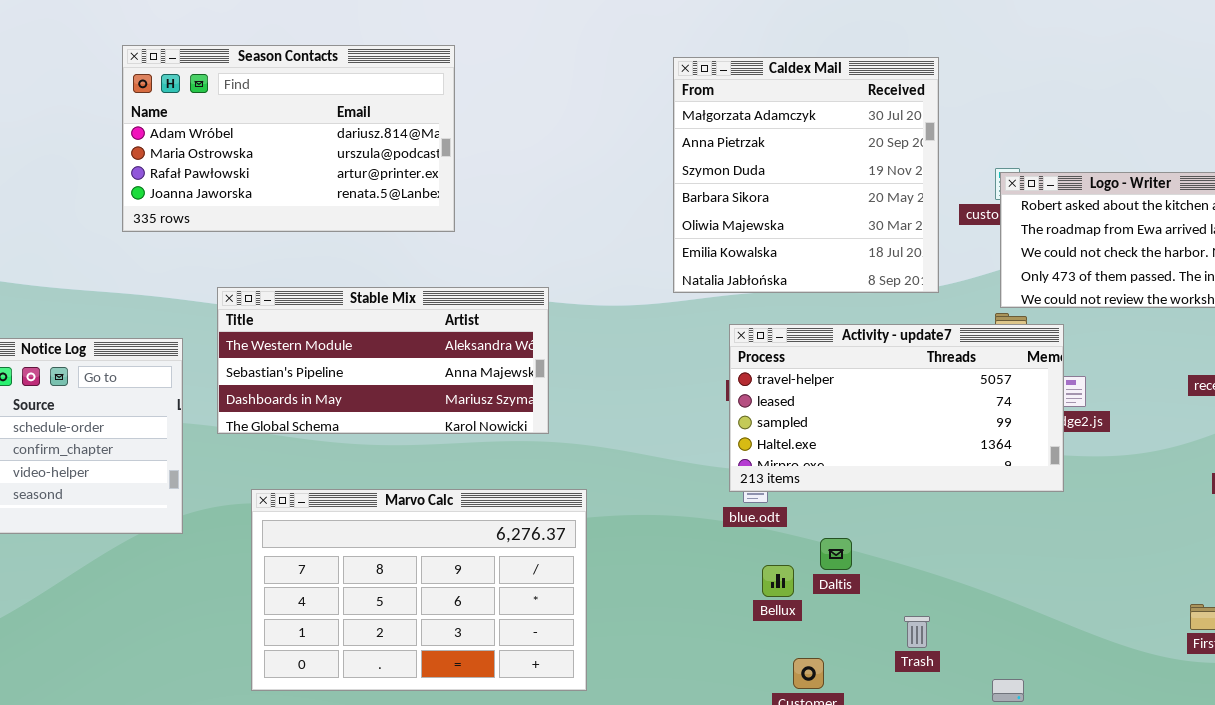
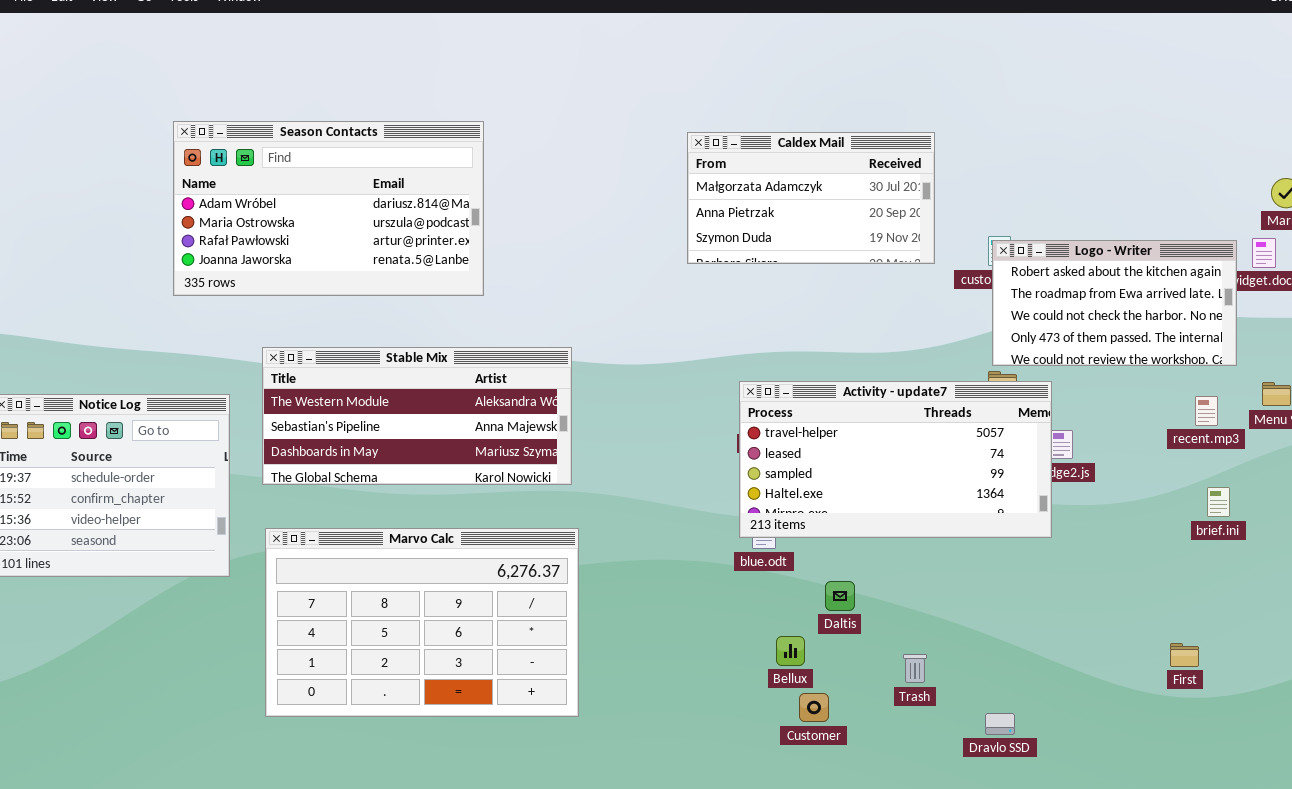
Caldex Mail: [673,57,939,293] -> [687,132,935,264], resized
Marvo Calc: [251,489,587,691] -> [265,528,579,717], moved
Bellux: [762,565,794,597] -> [776,636,805,666], moved

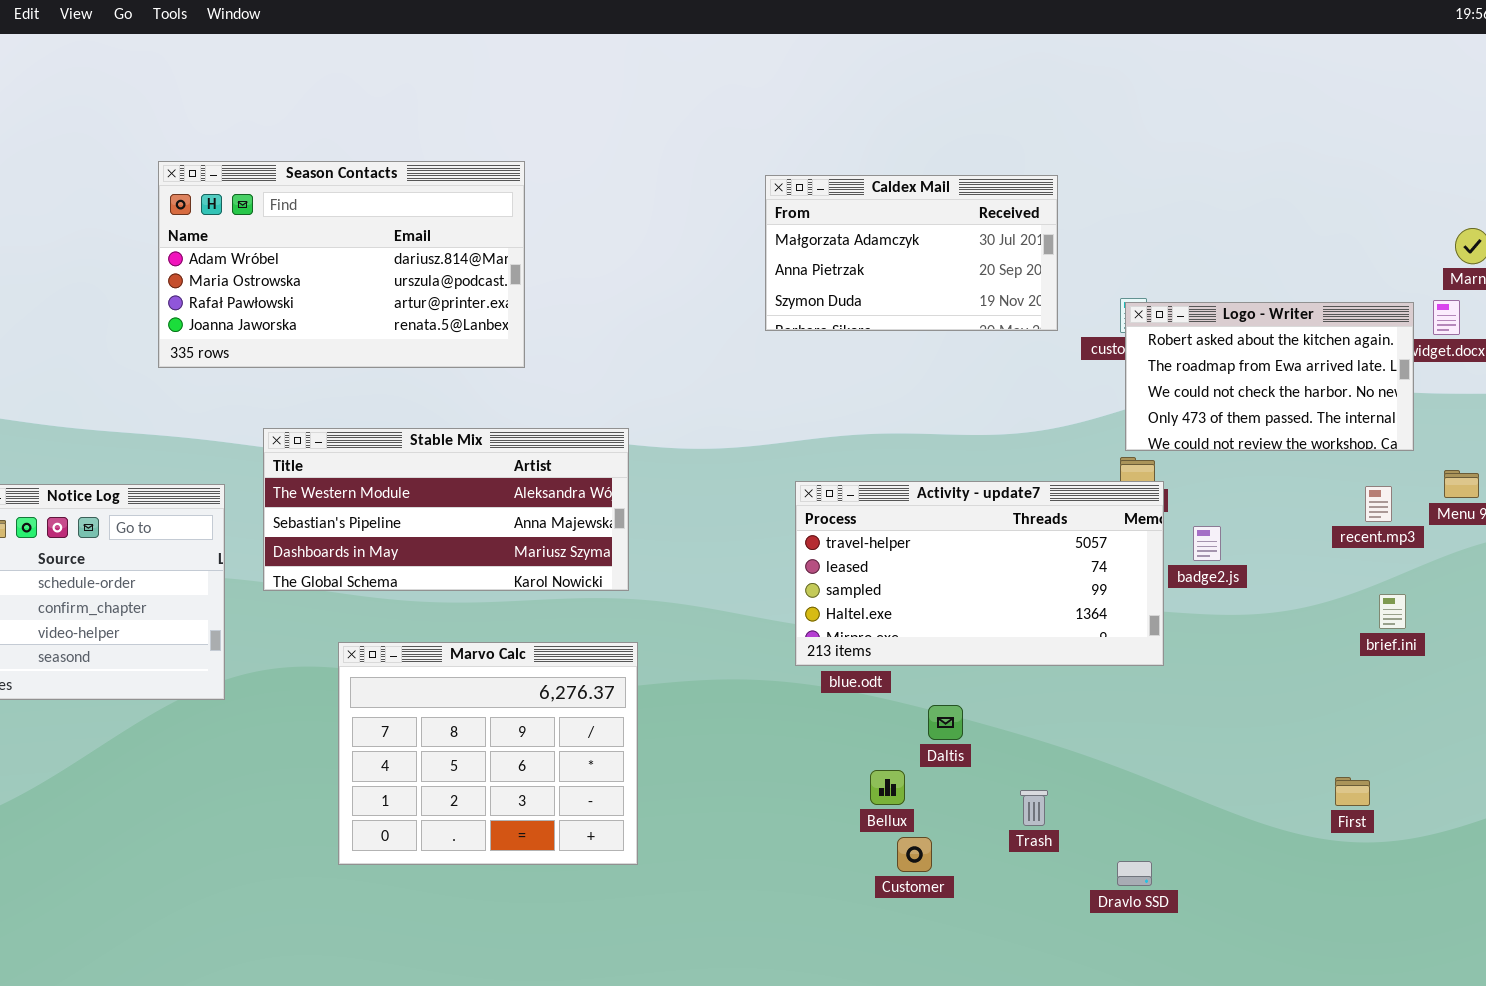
Activity - update7: [739,381,1052,538] -> [795,481,1164,666], moved
Marvo Calc: [265,528,579,717] -> [338,642,638,865], resized

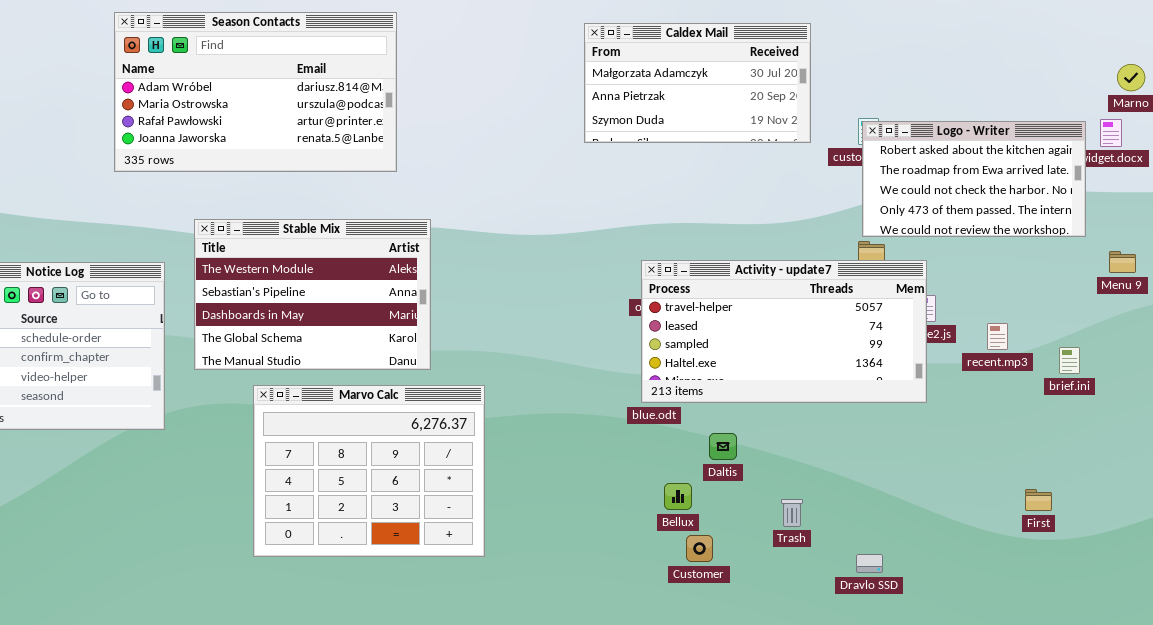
Stable Mix: [263,428,629,591] -> [194,219,431,370], resized
Activity - update7: [795,481,1164,666] -> [641,260,927,403], moved
recent.mp3: [1365,486,1392,522] -> [987,323,1008,350], moved

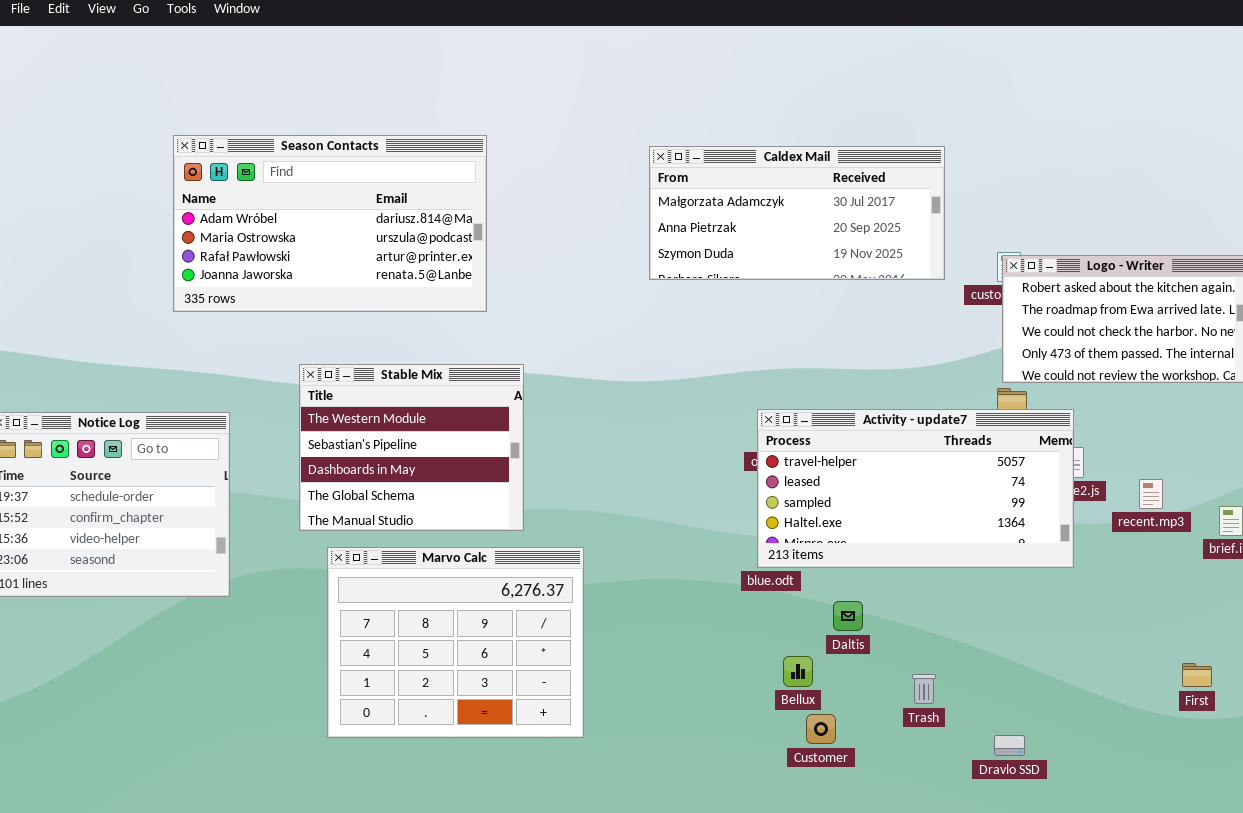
Caldex Mail: [584,23,811,143] -> [649,146,945,280], resized
Stable Mix: [194,219,431,370] -> [299,364,524,531], resized

